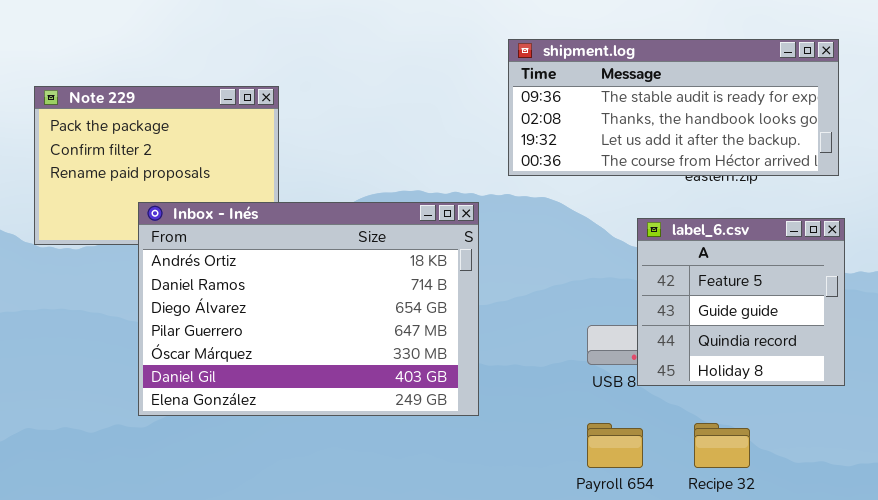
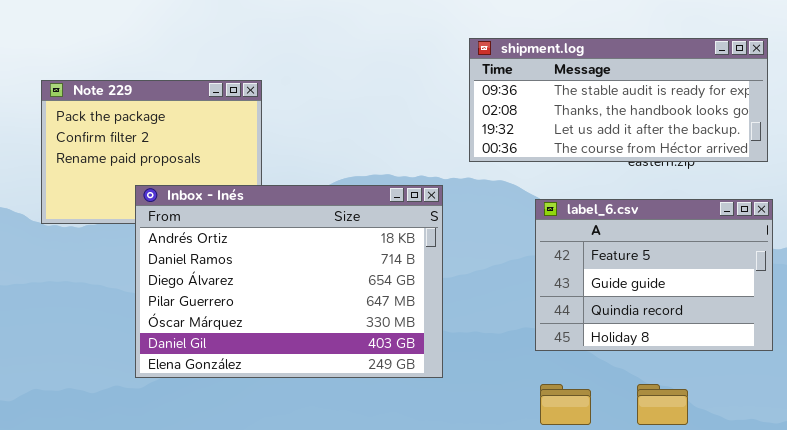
label_6.csv: [637,218,845,386] -> [535,199,773,351], resized

